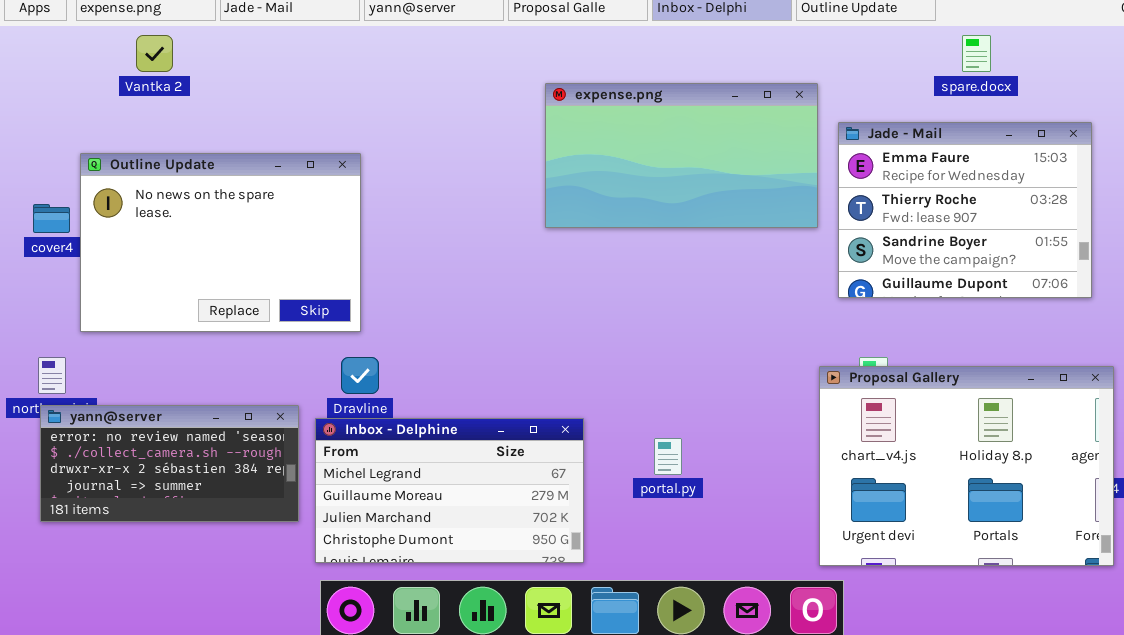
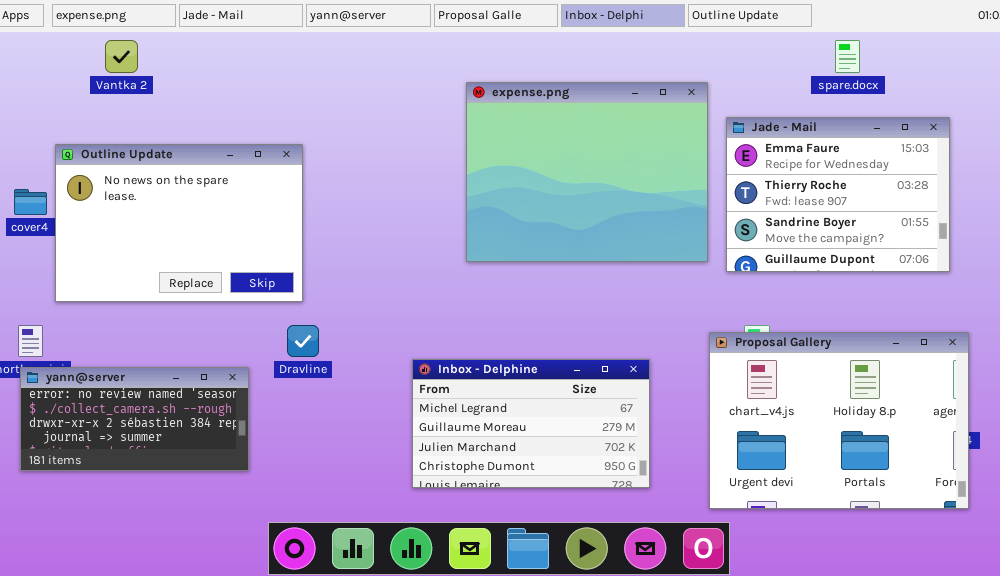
expense.png: [545,83,818,228] -> [466,82,708,262], resized
Inbox - Delphine: [315,418,584,563] -> [412,359,650,488], moved

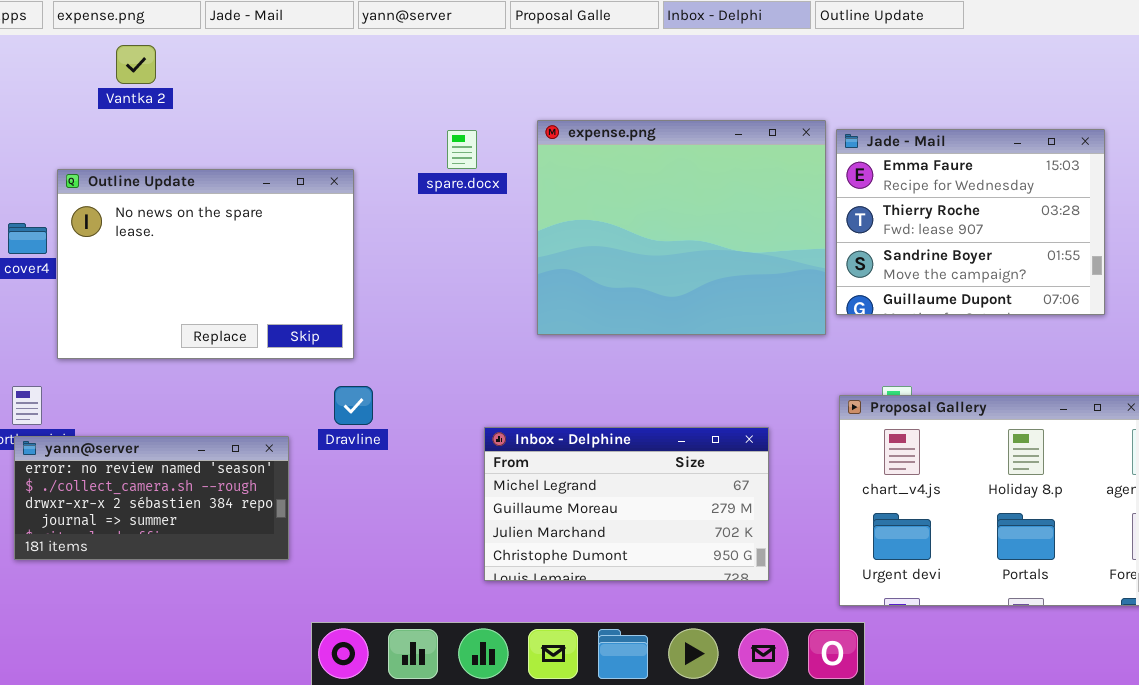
spare.docx: [835,40,860,73] -> [447,130,477,169], moved
expense.png: [466,82,708,262] -> [537,120,826,335], moved
Jade - Mail: [726,117,950,272] -> [836,129,1105,315], moved

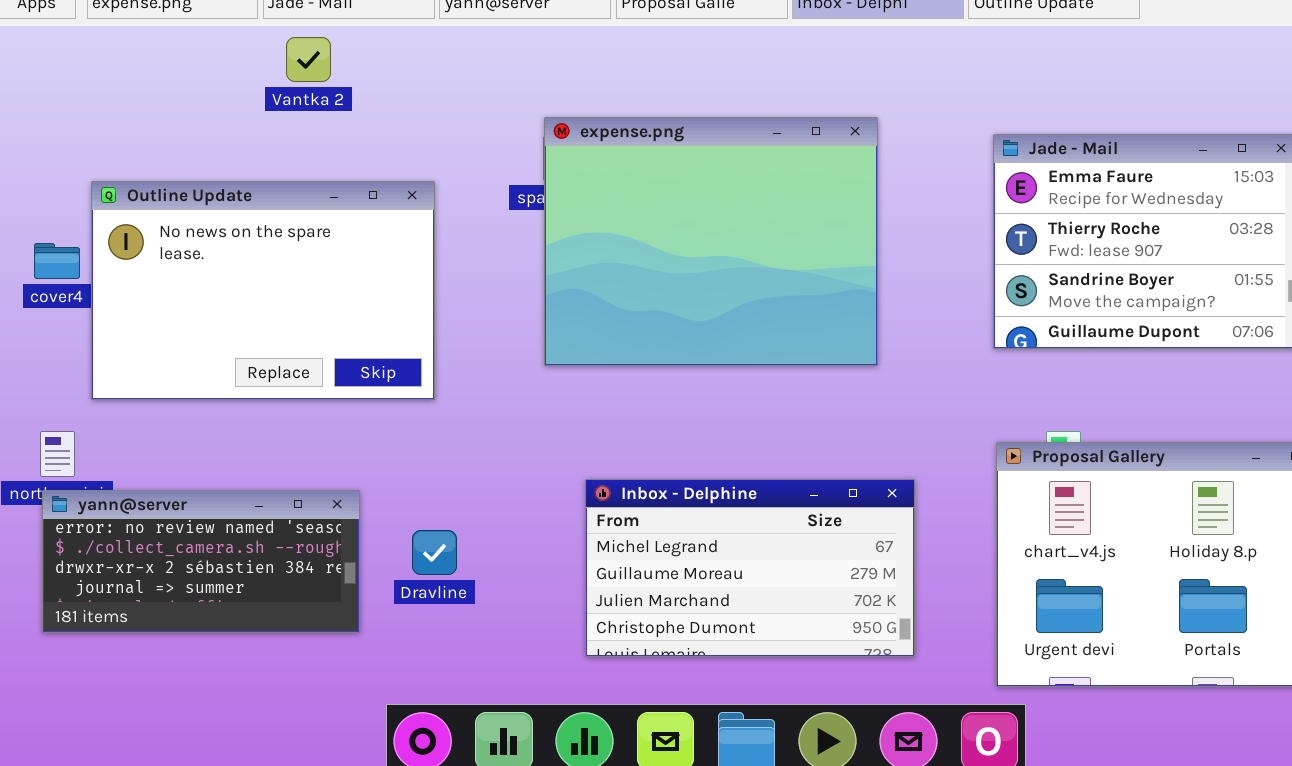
Vantka 2: [116,45,156,84] -> [286,37,331,82], moved
expense.png: [537,120,826,335] -> [544,117,878,366], moved
Dravline: [334,386,373,425] -> [412,530,457,575], moved

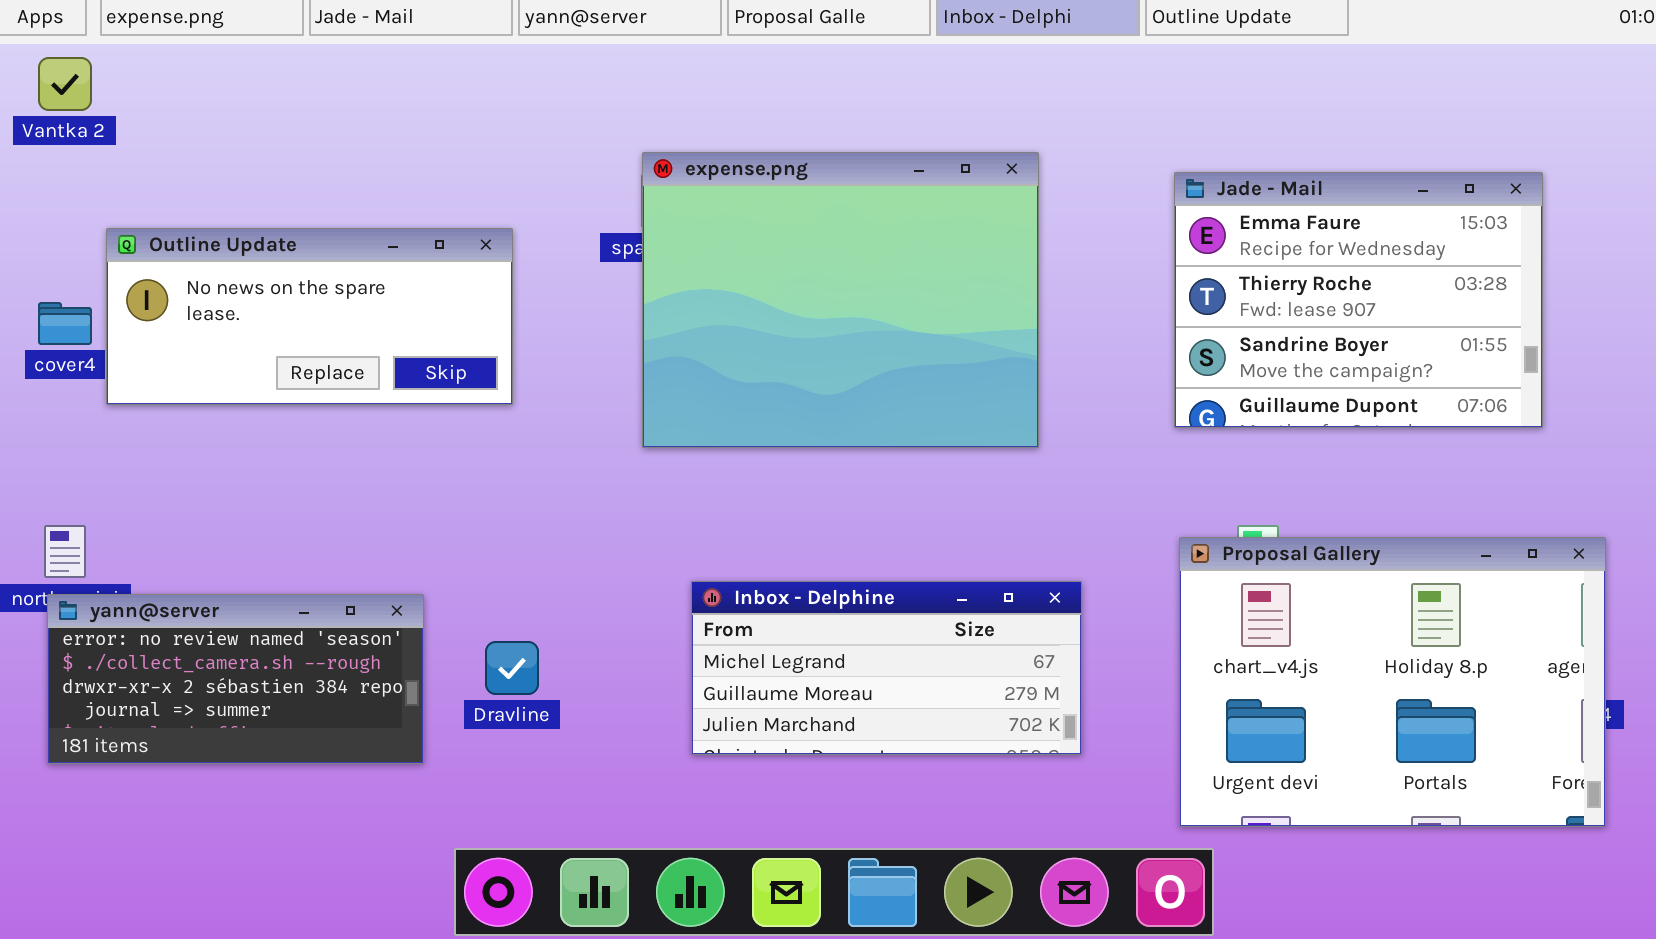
Vantka 2: [286,37,331,82] -> [38,57,92,111], moved
Outline Update: [91,181,435,400] -> [106,228,513,405], resized
Inbox - Delphine: [585,479,915,657] -> [691,581,1082,755], resized

